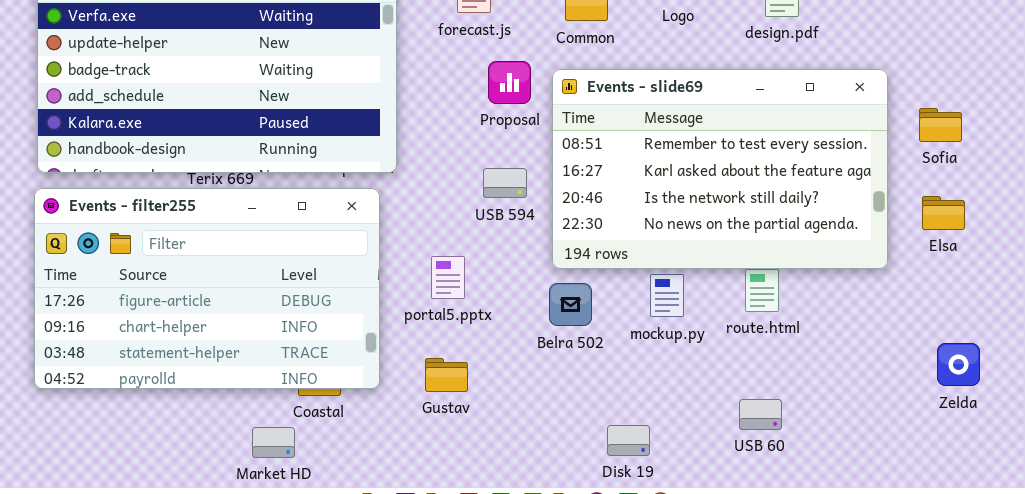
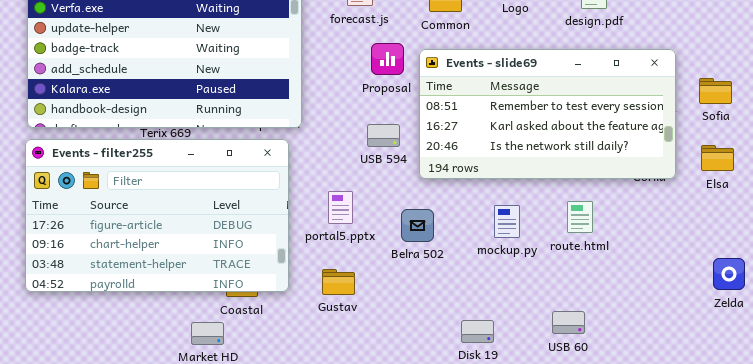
Events - slide69: [552,69,888,269] -> [419,49,676,179], resized
Belra 502: [549,283,592,326] -> [401,209,434,242], moved
USB 60: [739,399,782,430] -> [552,311,585,334], moved

